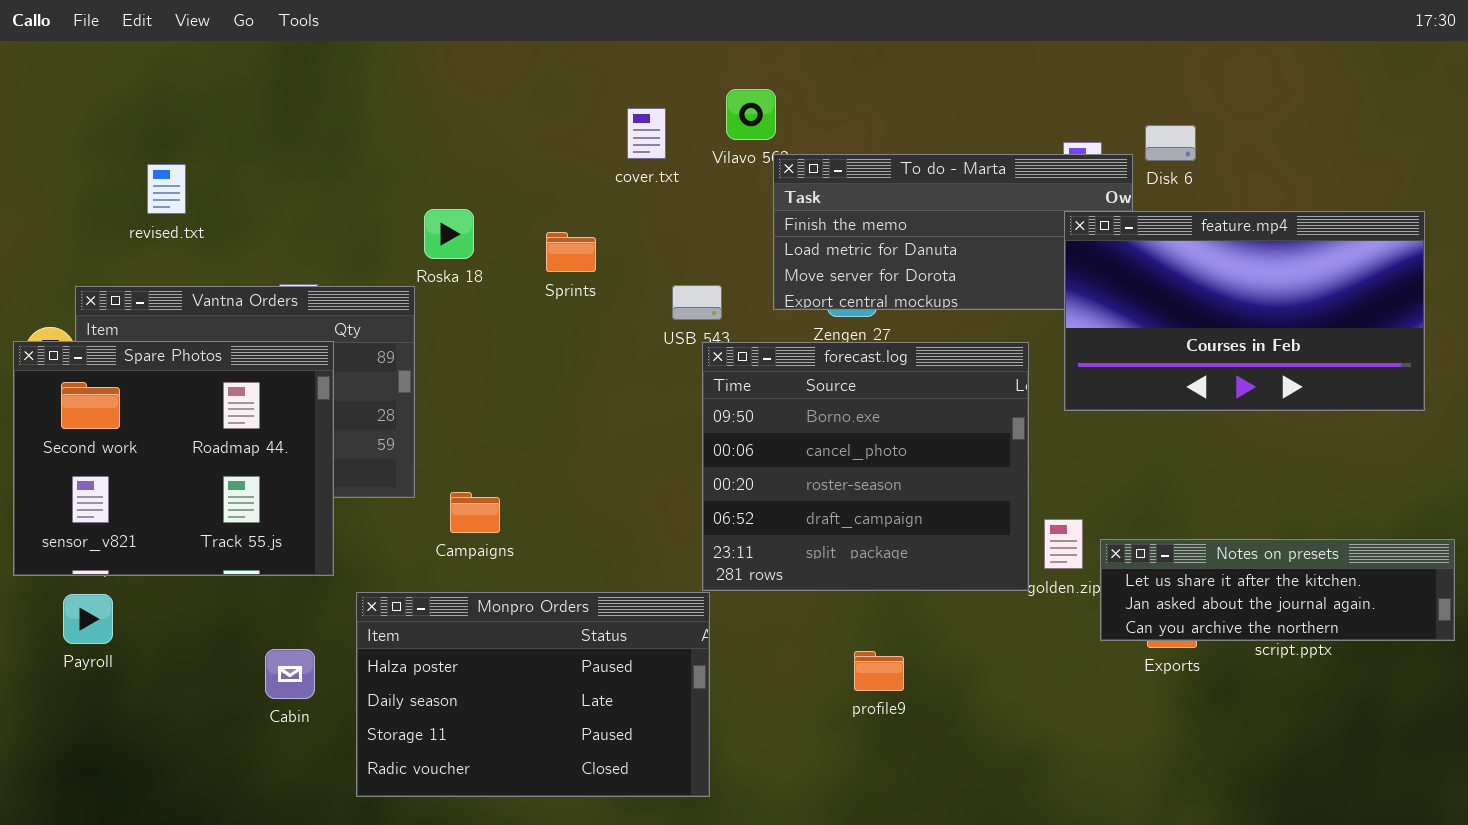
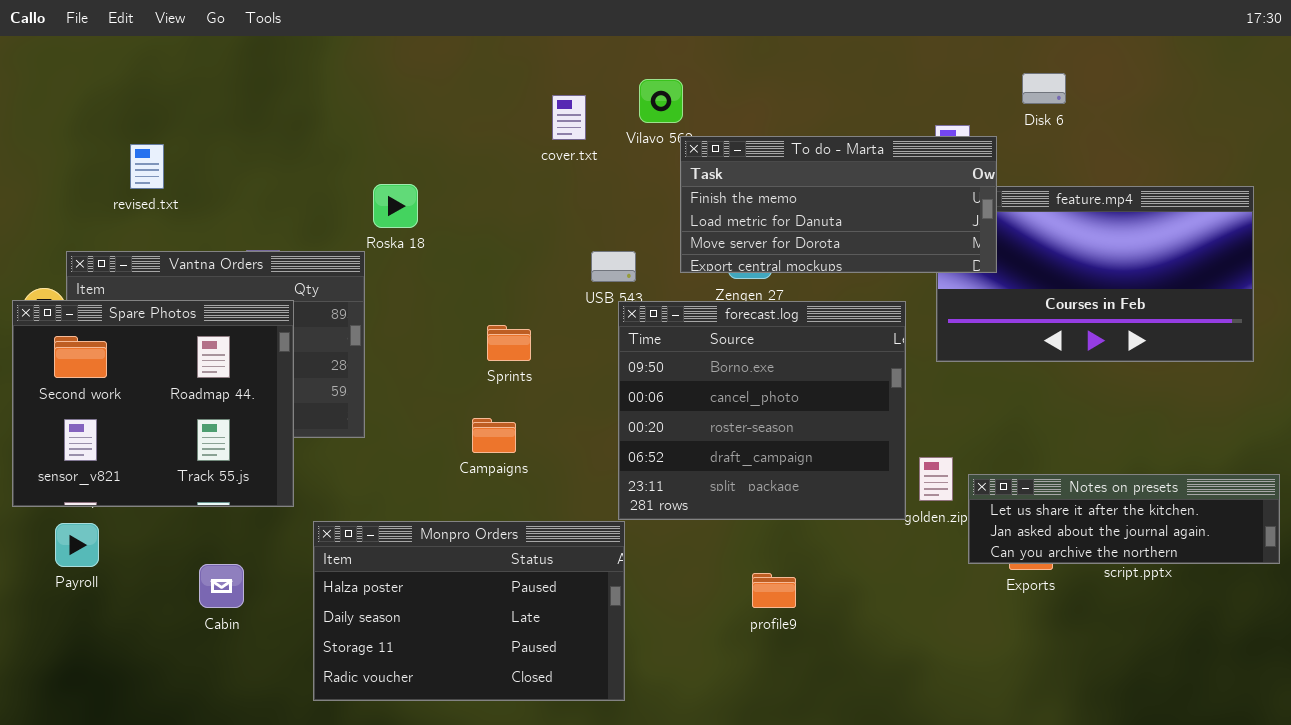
Disk 6: [1145,125,1196,161] -> [1022,73,1066,104], moved
To do - Marta: [773,154,1133,310] -> [680,136,997,273], raised
Sprints: [546,232,596,272] -> [487,325,531,361], moved
Campaigns: [450,492,500,533] -> [472,418,516,453], moved
Cabin: [265,649,315,699] -> [199,564,244,608], moved

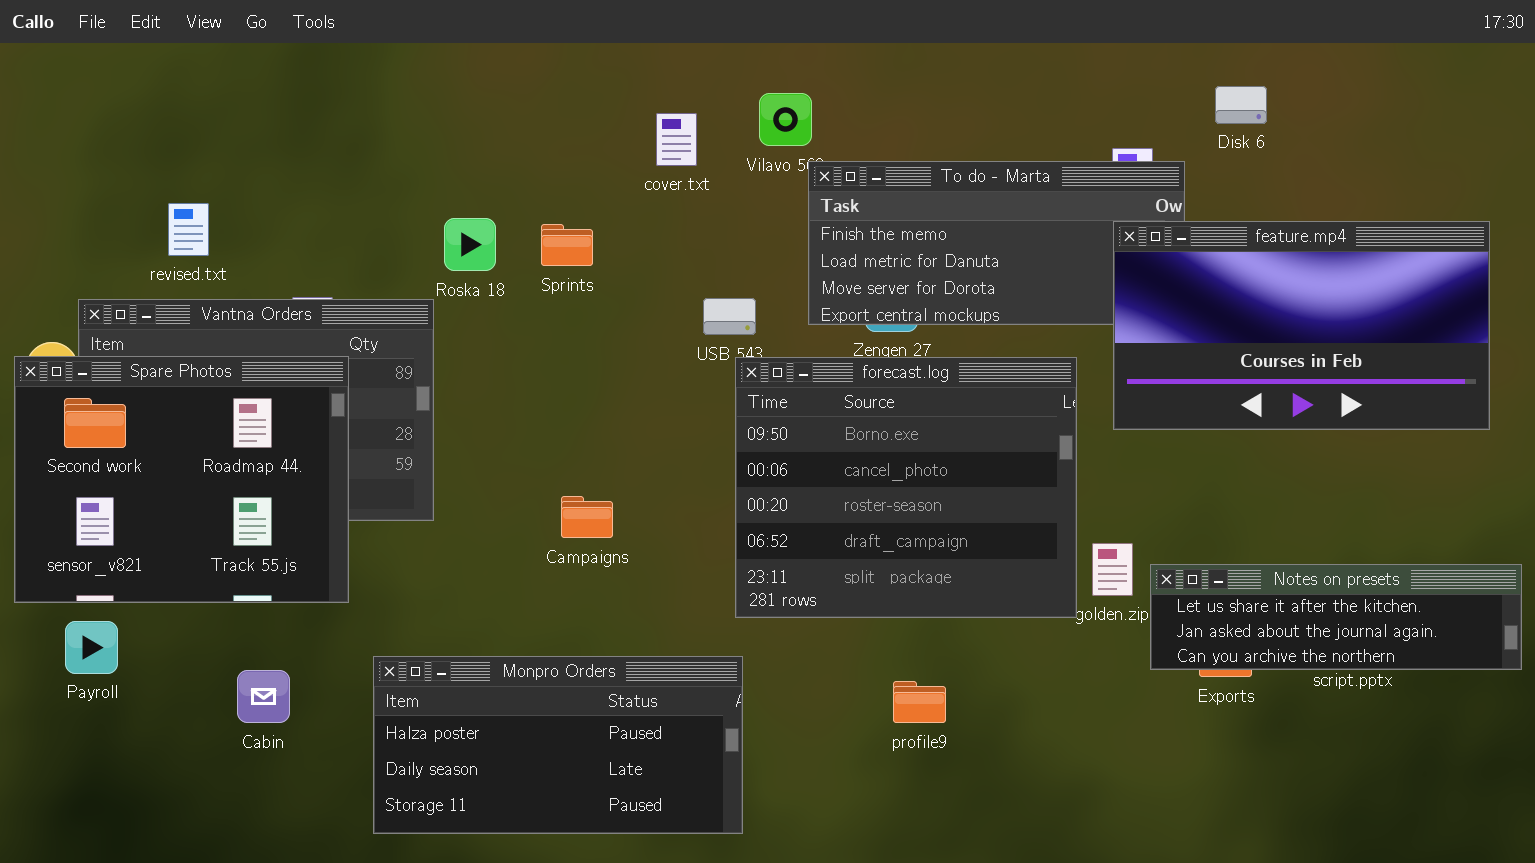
revised.txt: [130,144,164,189] -> [168,203,209,256], moved
feature.mp4: [936,186,1254,362] -> [1113,221,1490,430], raised
Sprints: [487,325,531,361] -> [541,224,593,266], moved
Monpro Orders: [313,521,625,701] -> [373,656,743,834], resized

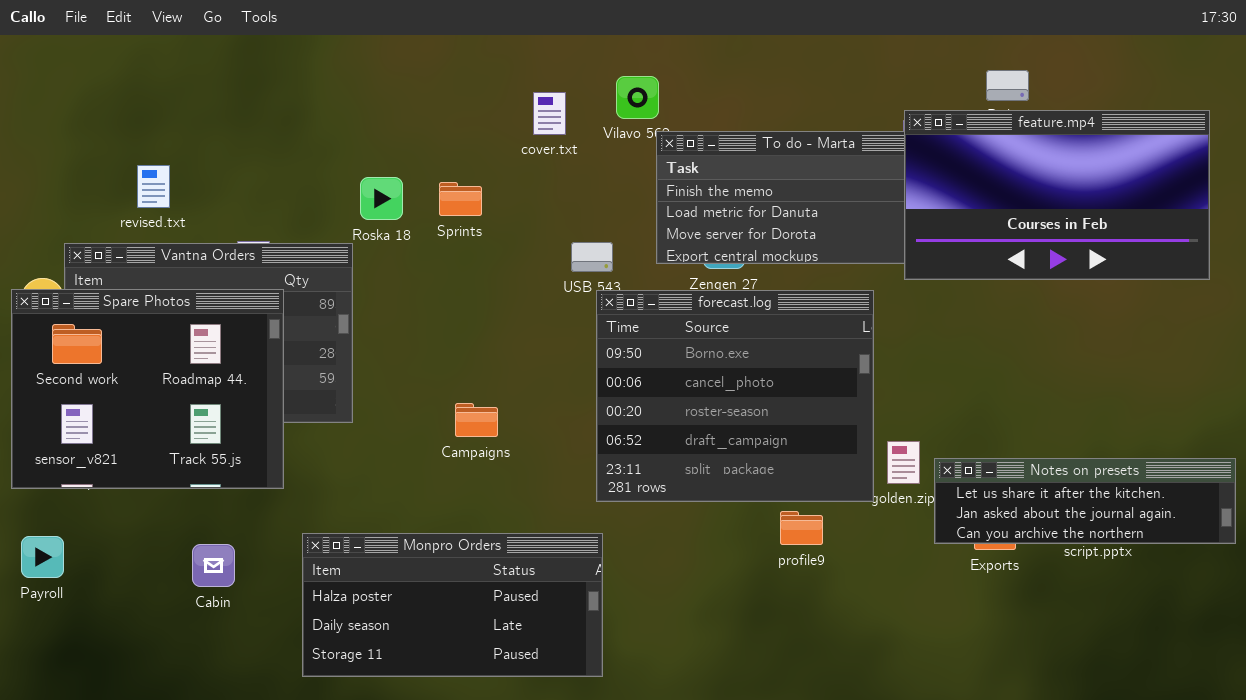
feature.mp4: [1113,221,1490,430] -> [904,110,1210,280], moved
Payroll: [65,621,118,674] -> [21,536,64,578], moved
profile9: [893,681,946,723] -> [780,511,823,545], moved

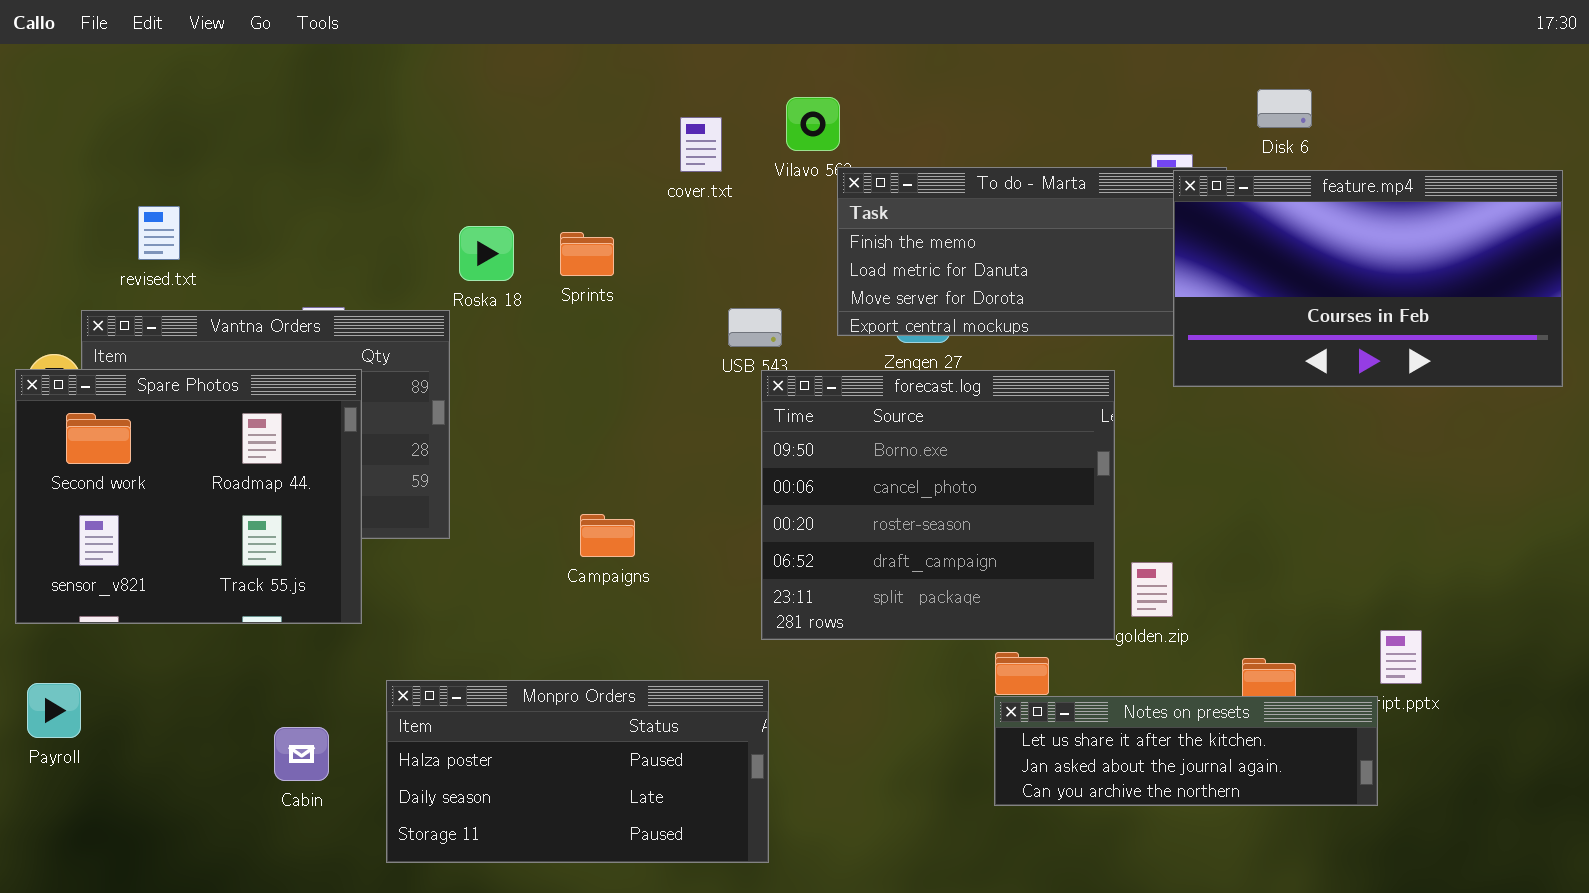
feature.mp4: [904,110,1210,280] -> [1173,170,1563,387], moved
revised.txt: [137,165,170,208] -> [138,206,180,260], moved
Notes on presets: [934,458,1236,544] -> [994,696,1378,806], moved
Cabin: [192,544,235,587] -> [274,727,329,781], moved

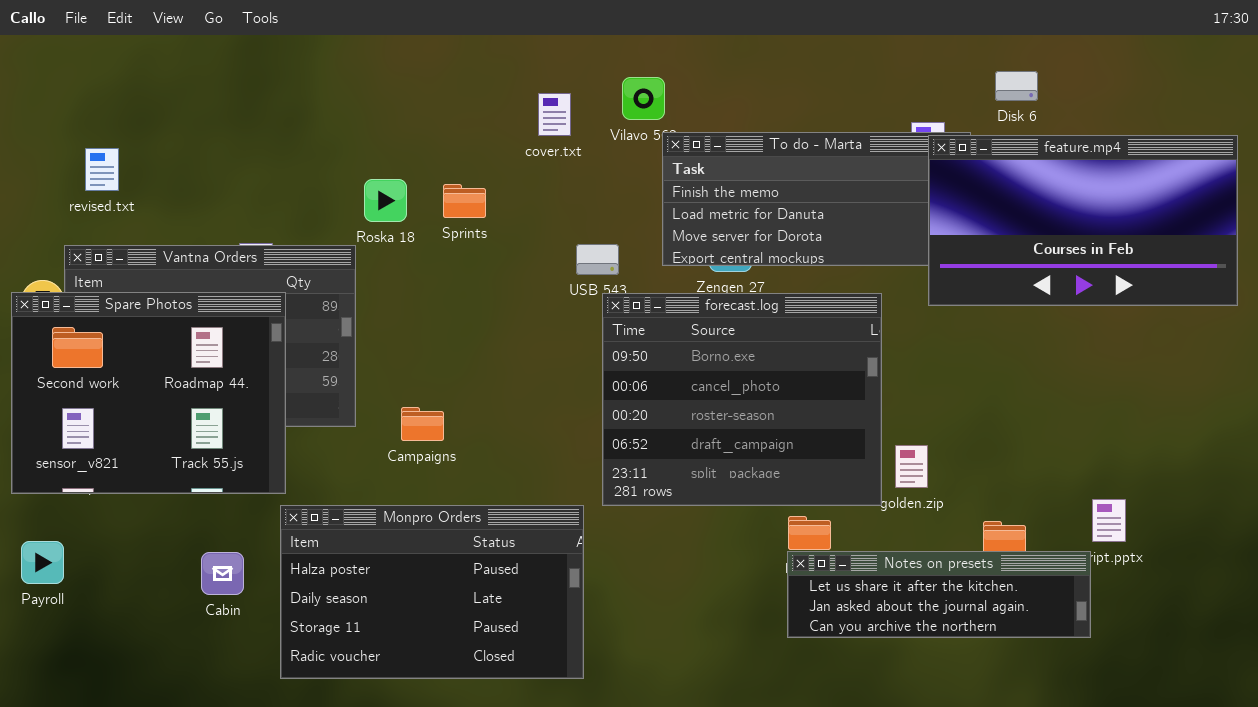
revised.txt: [138,206,180,260] -> [85,148,119,191], moved
Campaigns: [580,514,635,557] -> [401,407,444,441], moved
Monpro Orders: [386,680,769,863] -> [280,505,584,679], moved, resized
Cabin: [274,727,329,781] -> [201,552,244,595], moved

